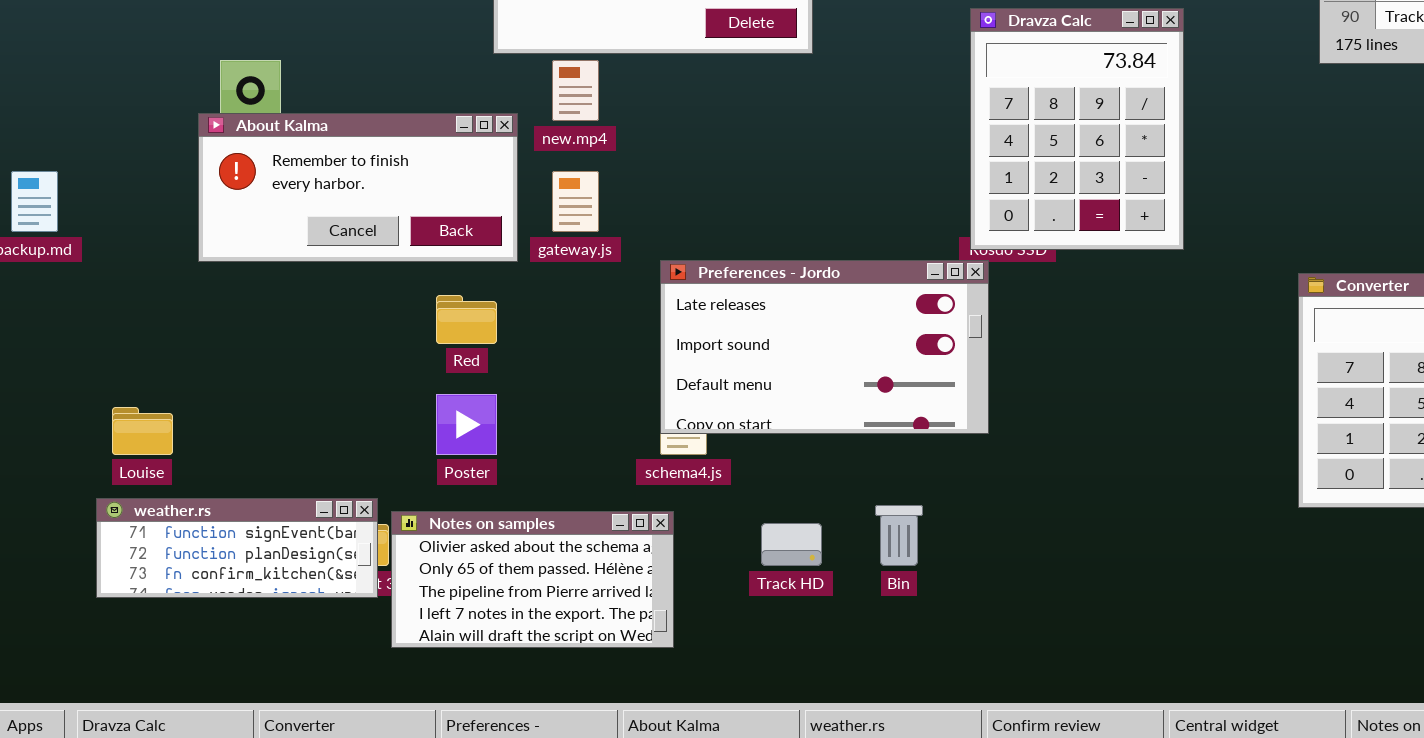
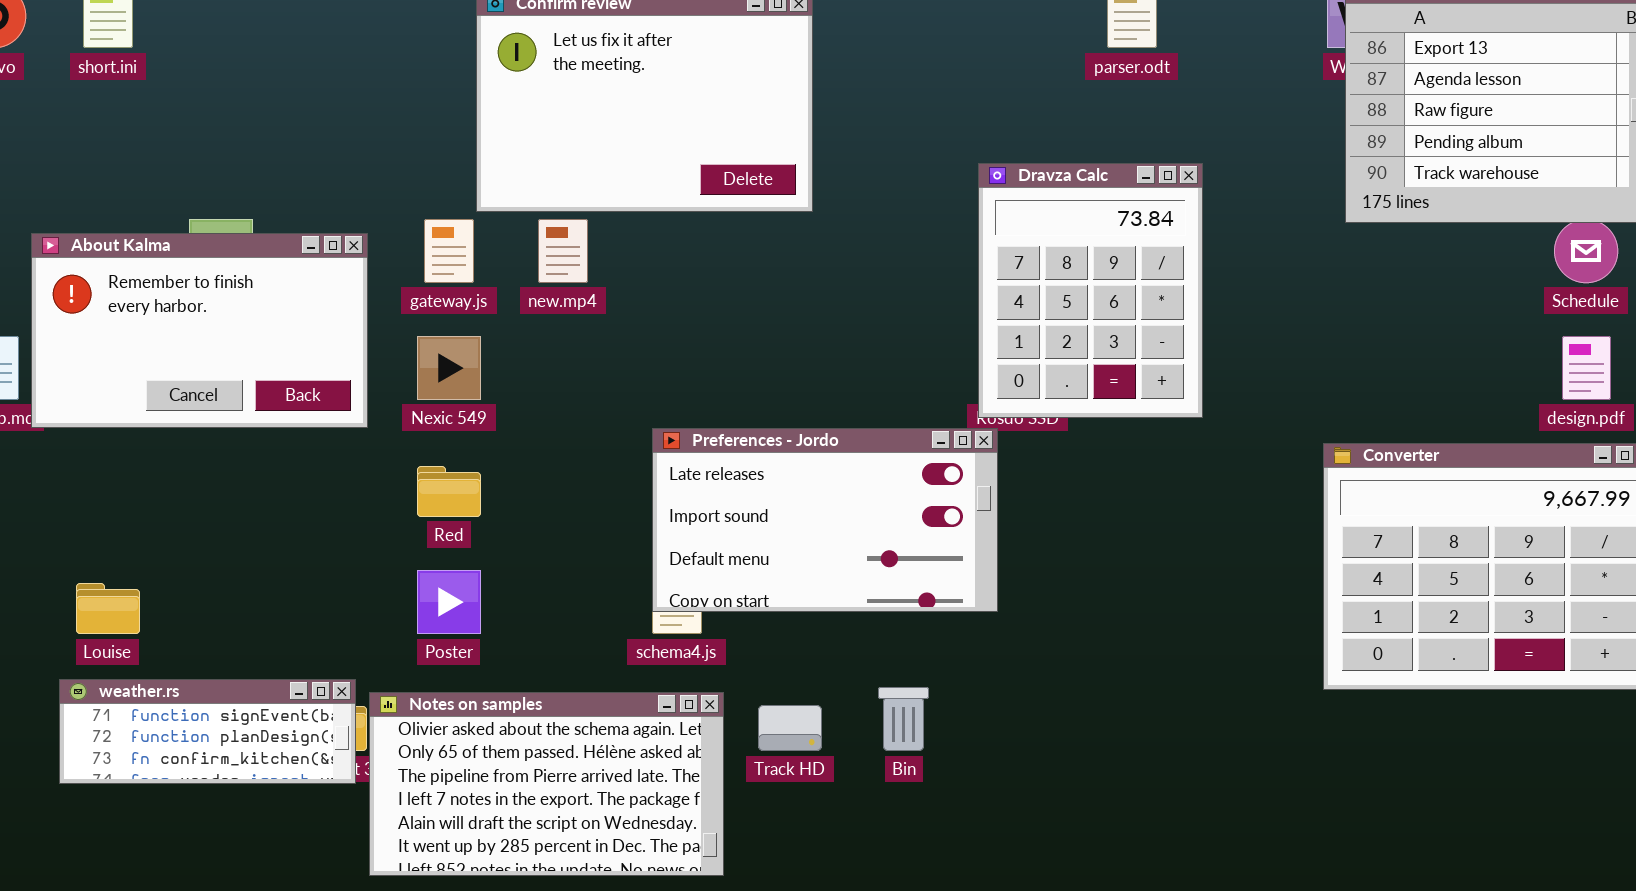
About Kalma: [198,113,518,262] -> [31,233,368,428], moved, resized
gateway.js: [552,171,599,232] -> [424,219,474,283], moved
Notes on samples: [391,511,674,648] -> [369,692,724,876], resized

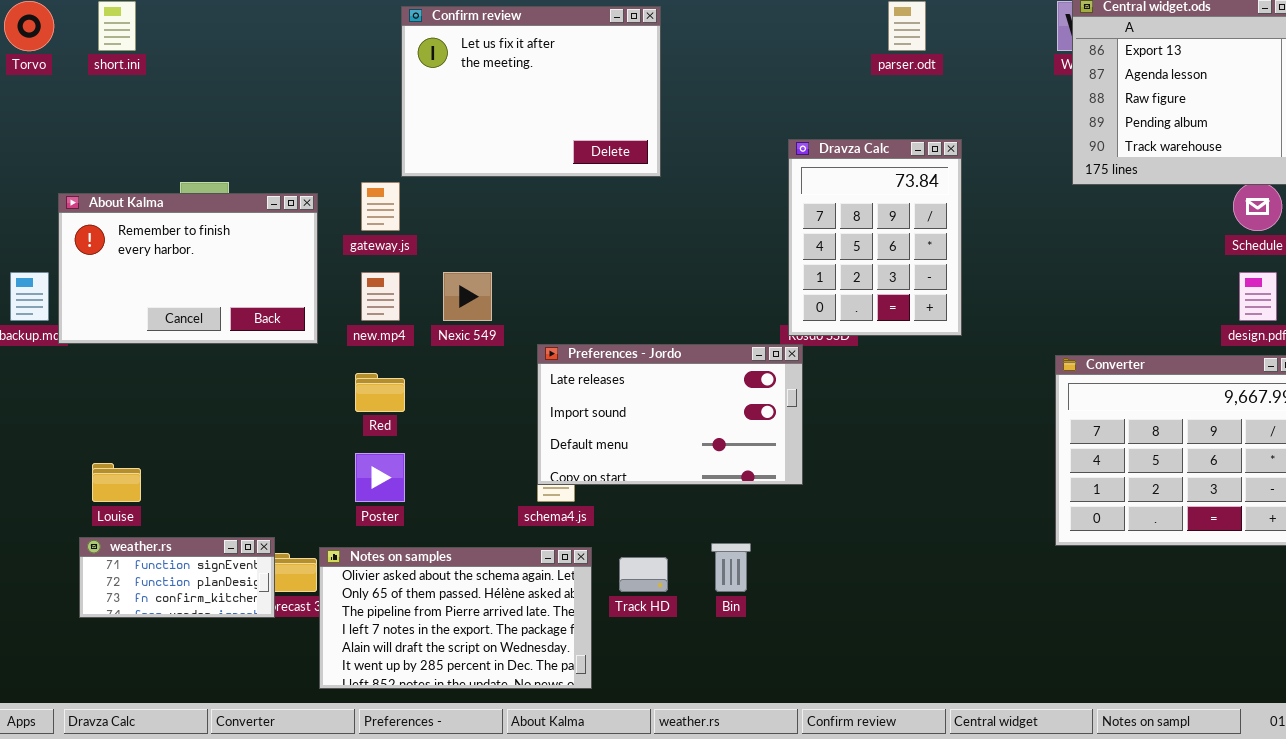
new.mp4: [538,219,588,283] -> [361,272,400,321], moved
Nexic 549: [417,336,481,400] -> [443,272,492,321], moved
weather.rs: [59,679,356,784] -> [79,537,275,618], resized

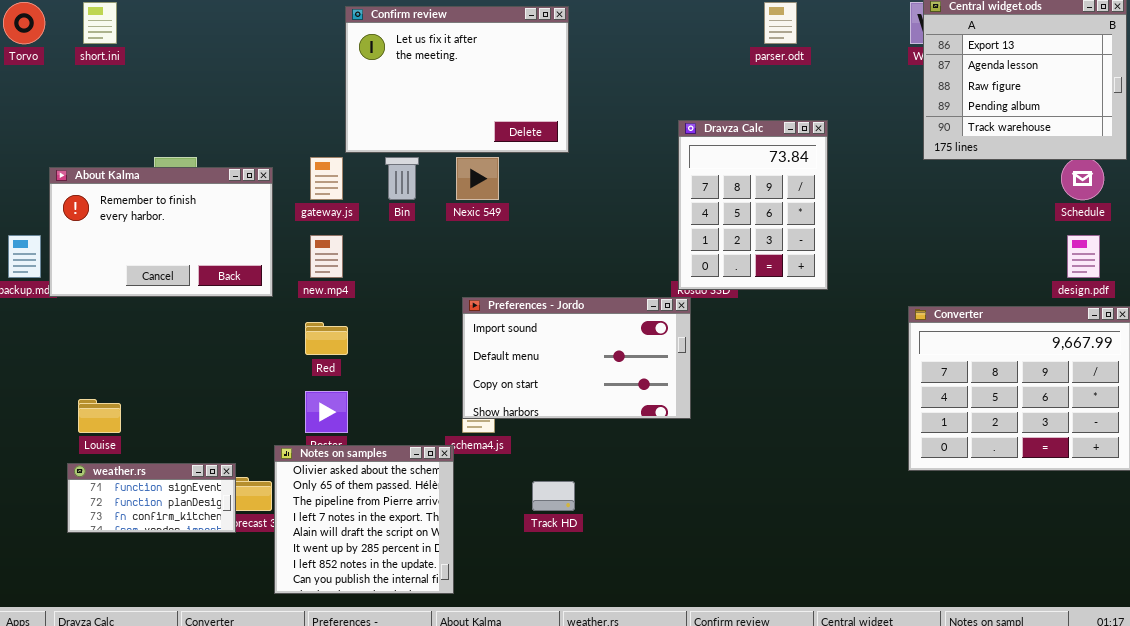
Nexic 549: [443,272,492,321] -> [456,157,499,200], moved
Preferences - Jordo: [537,344,803,485] -> [462,297,691,419], scrolled down 1 row
Bin: [711,543,751,592] -> [385,157,419,200], moved
Notes on samples: [319,547,592,689] -> [274,445,454,594], resized

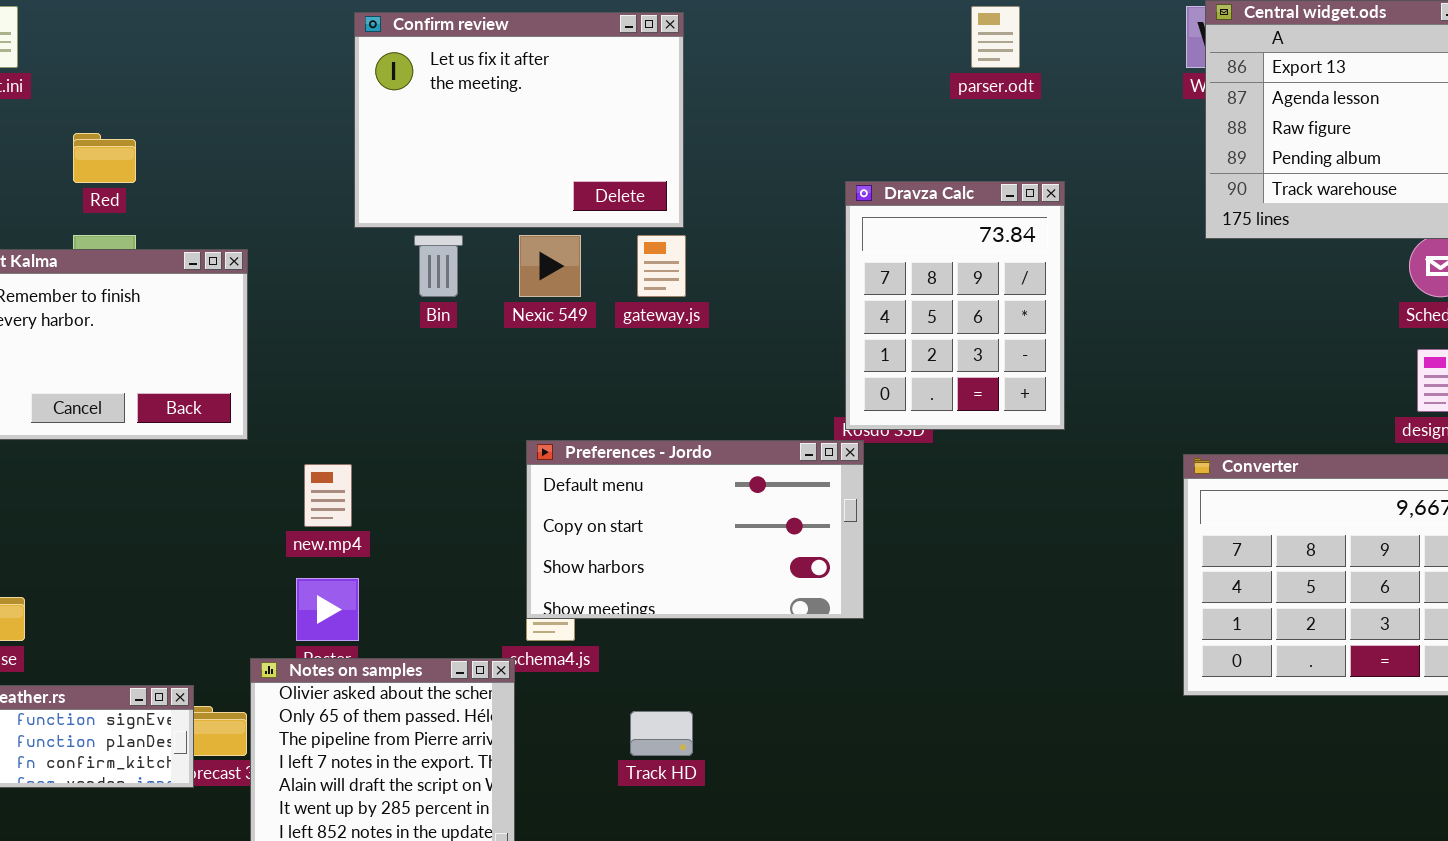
gateway.js: [310,157,343,200] -> [637,235,686,297], moved
new.mp4: [310,235,343,278] -> [304,464,352,527], moved
Preferences - Jordo: [462,297,691,419] -> [526,440,864,619], scrolled down 1 row
Red: [305,322,348,355] -> [73,133,136,183], moved

